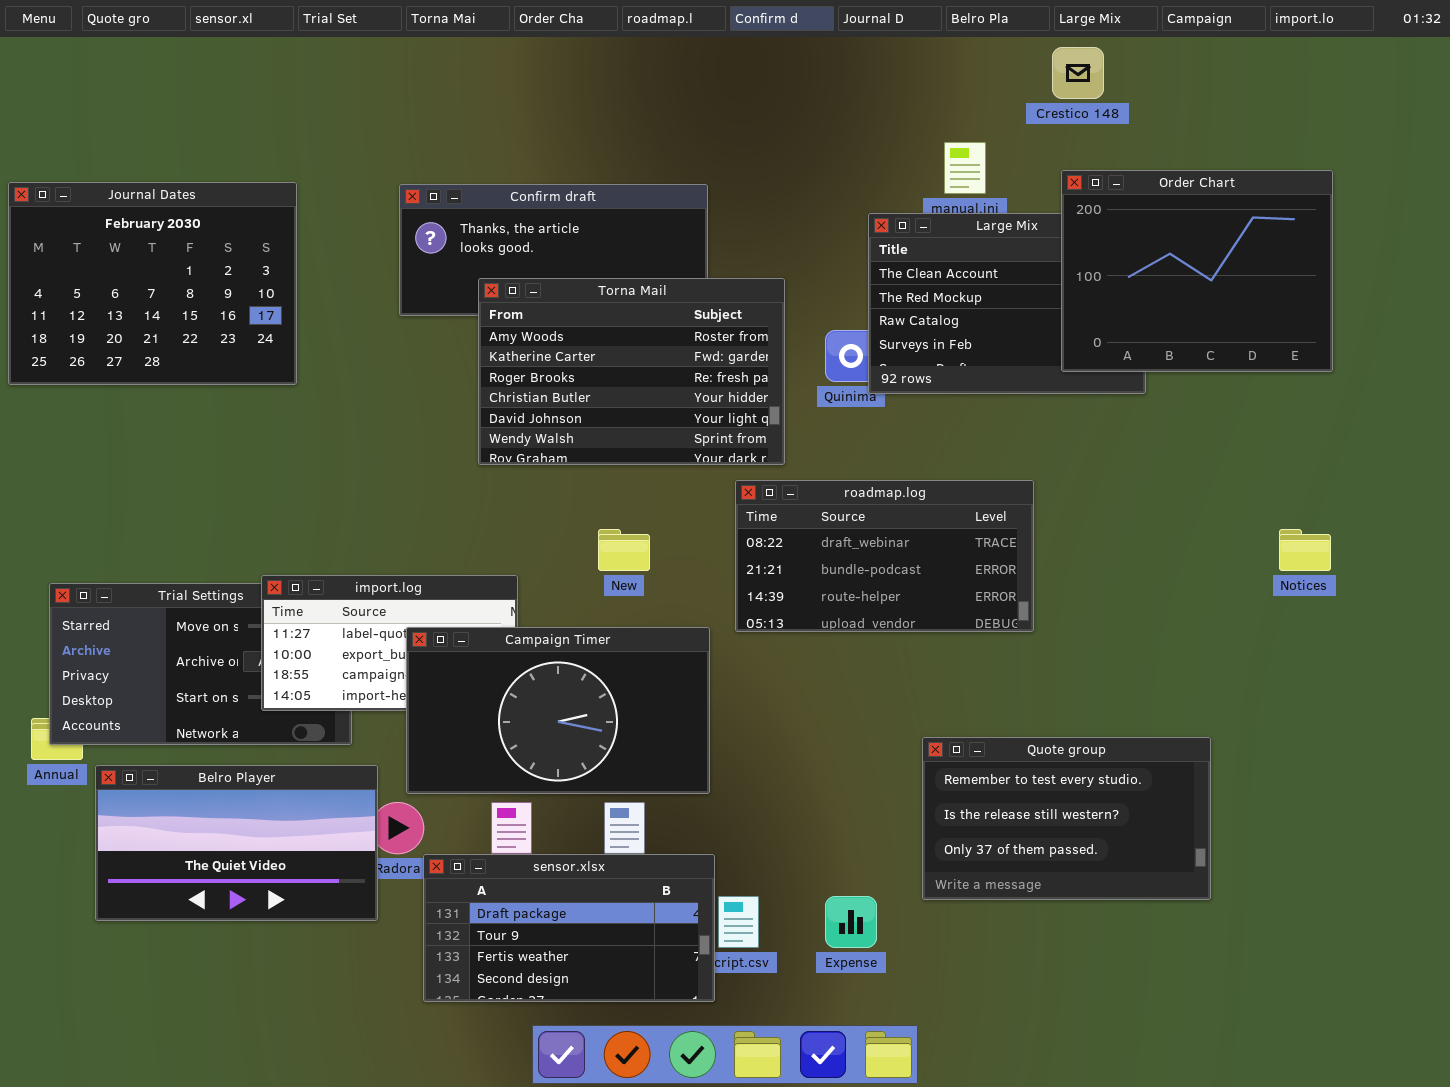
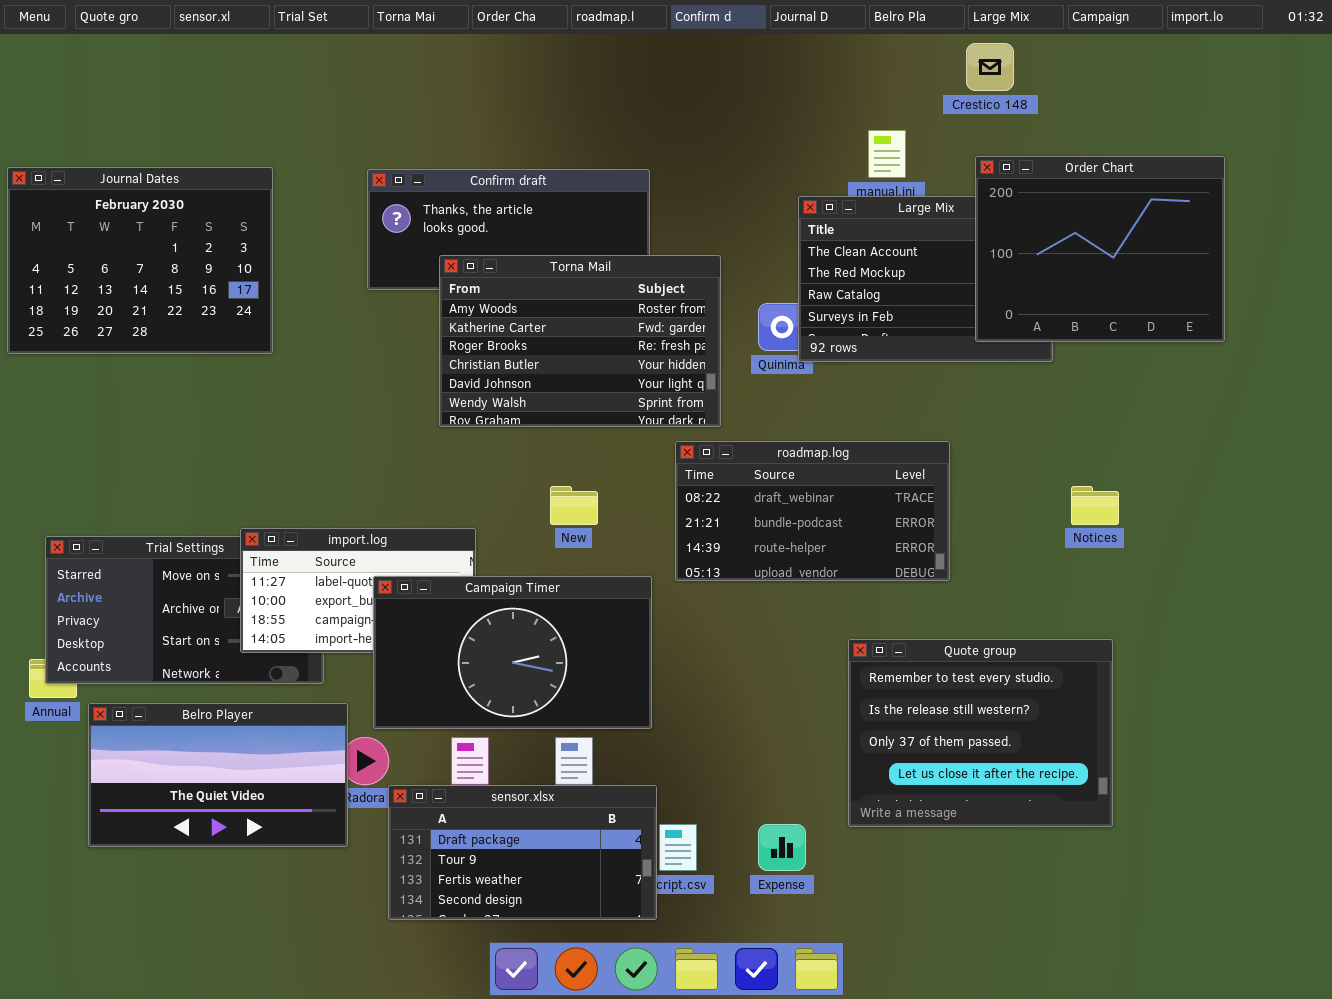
Notices: [1279,529,1331,571] -> [1071,486,1119,525], moved
Quote group: [922,737,1211,900] -> [848,639,1113,827], resized

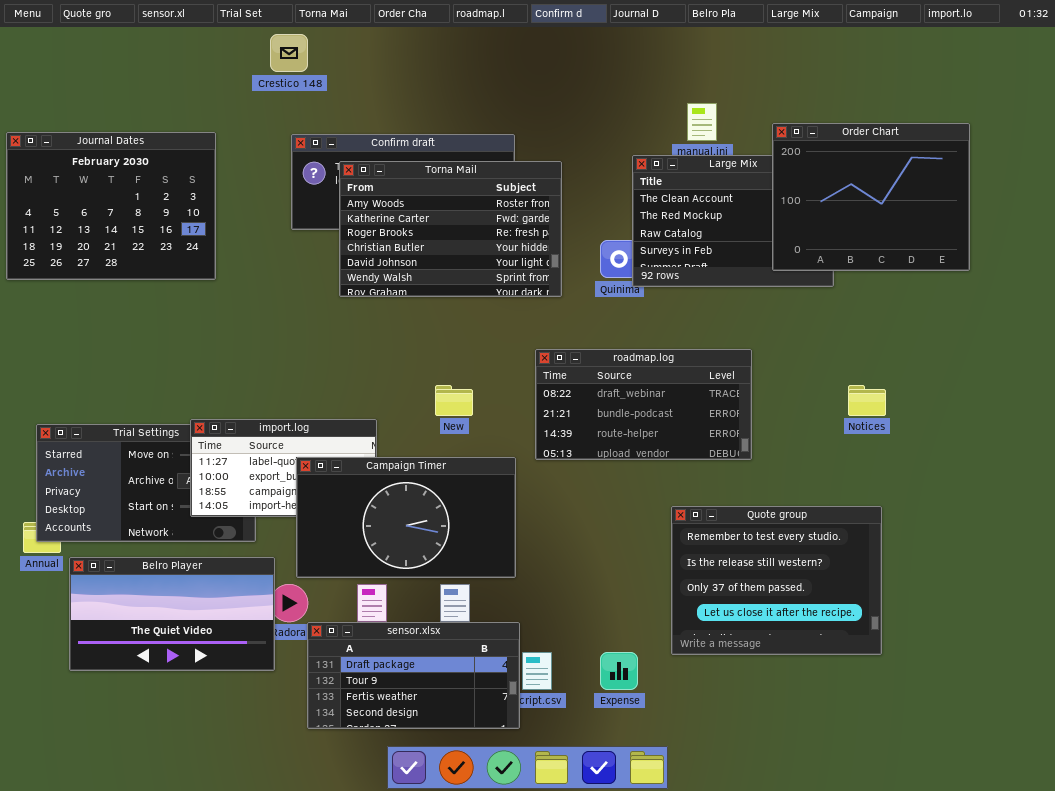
Crestico 148: [966,43,1014,91] -> [270,34,308,72], moved
Torna Mail: [439,255,721,427] -> [339,161,562,297], moved

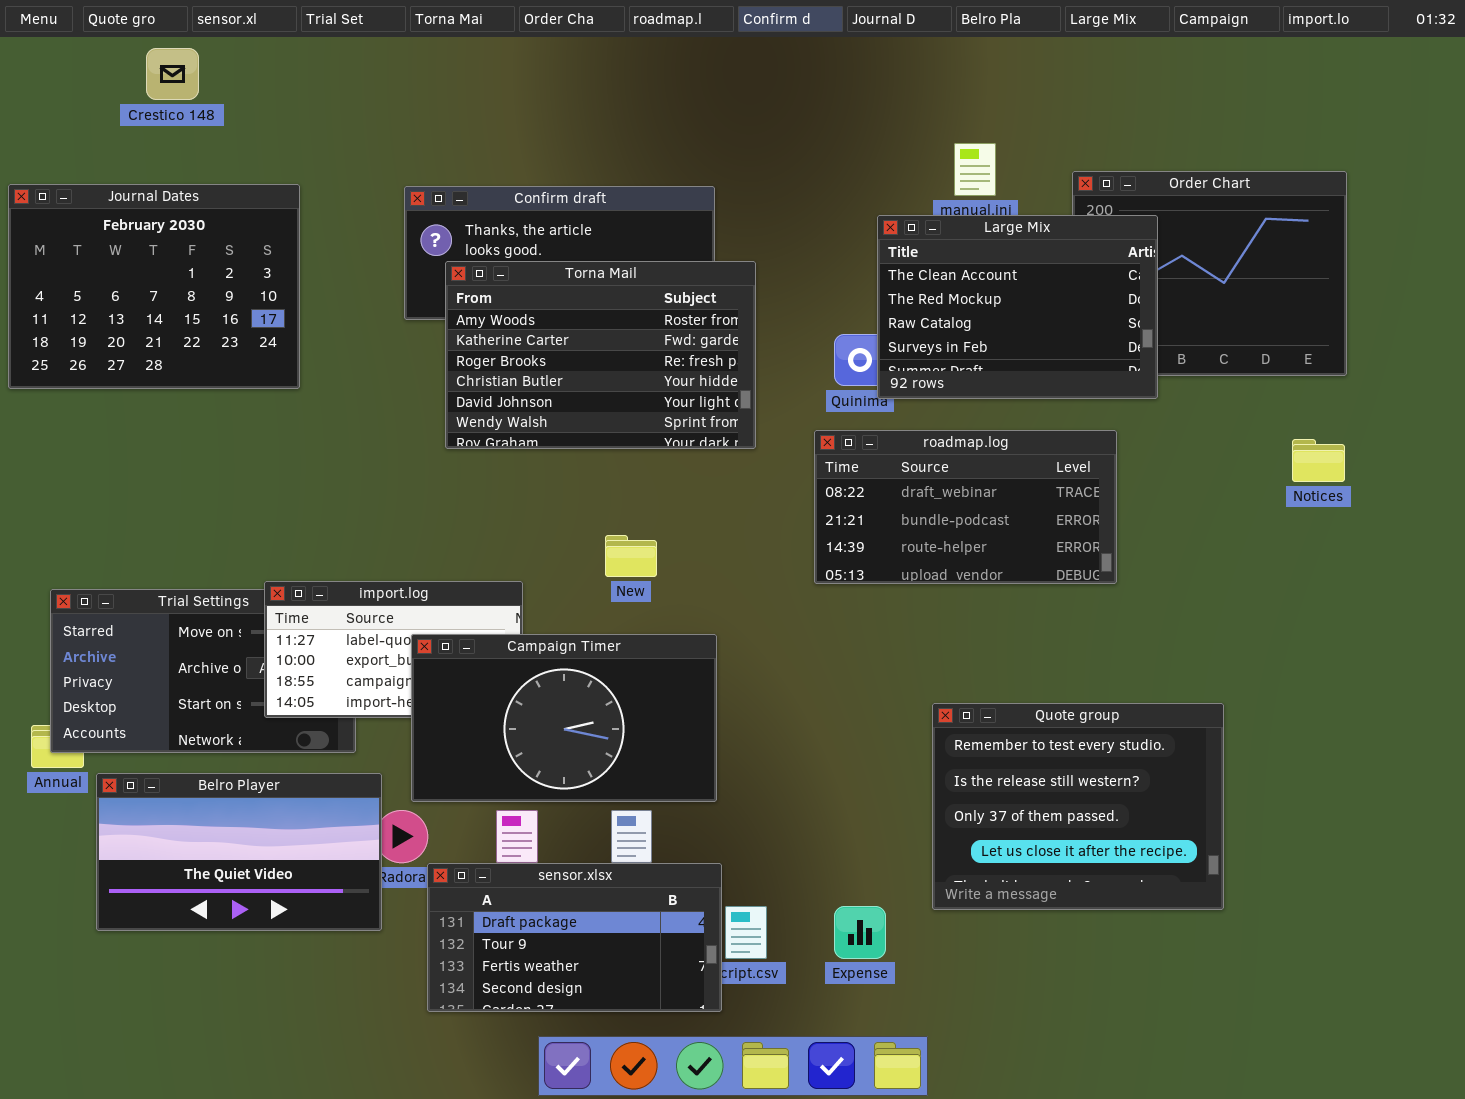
Crestico 148: [270,34,308,72] -> [146,48,199,100], moved
Large Mix: [632,155,834,287] -> [877,215,1158,399], raised
Torna Mail: [339,161,562,297] -> [445,261,756,449], moved
roadmap.log: [535,349,752,460] -> [814,430,1117,584], moved
Notices: [848,385,886,416] -> [1292,439,1345,482], moved

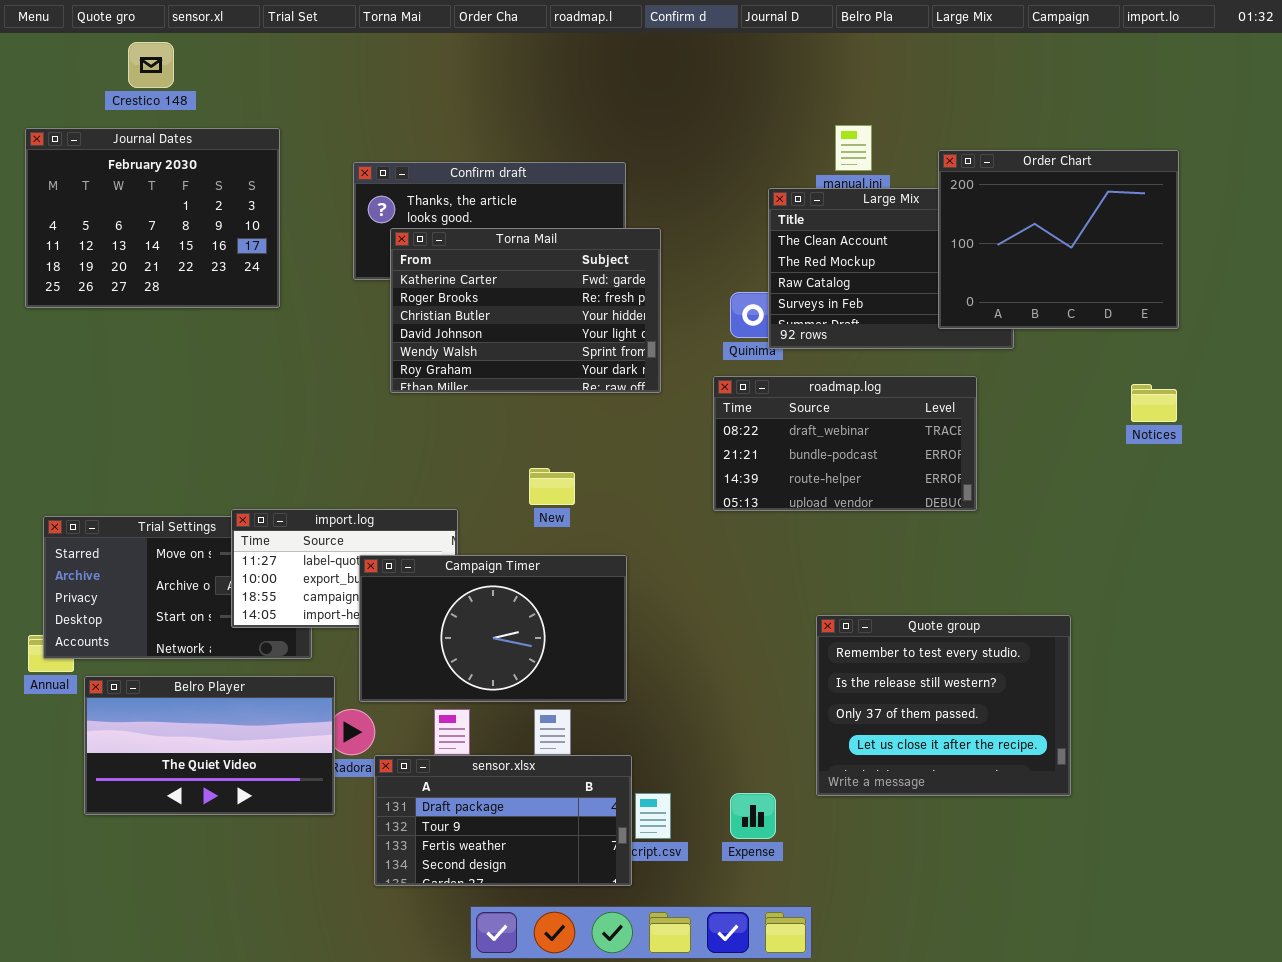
Order Chart: [1072,171,1347,376] -> [938,150,1179,329], raised
Journal Dates: [8,184,300,389] -> [25,128,280,308], moved
Torna Mail: [445,261,756,449] -> [390,228,661,393], scrolled down 1 row

